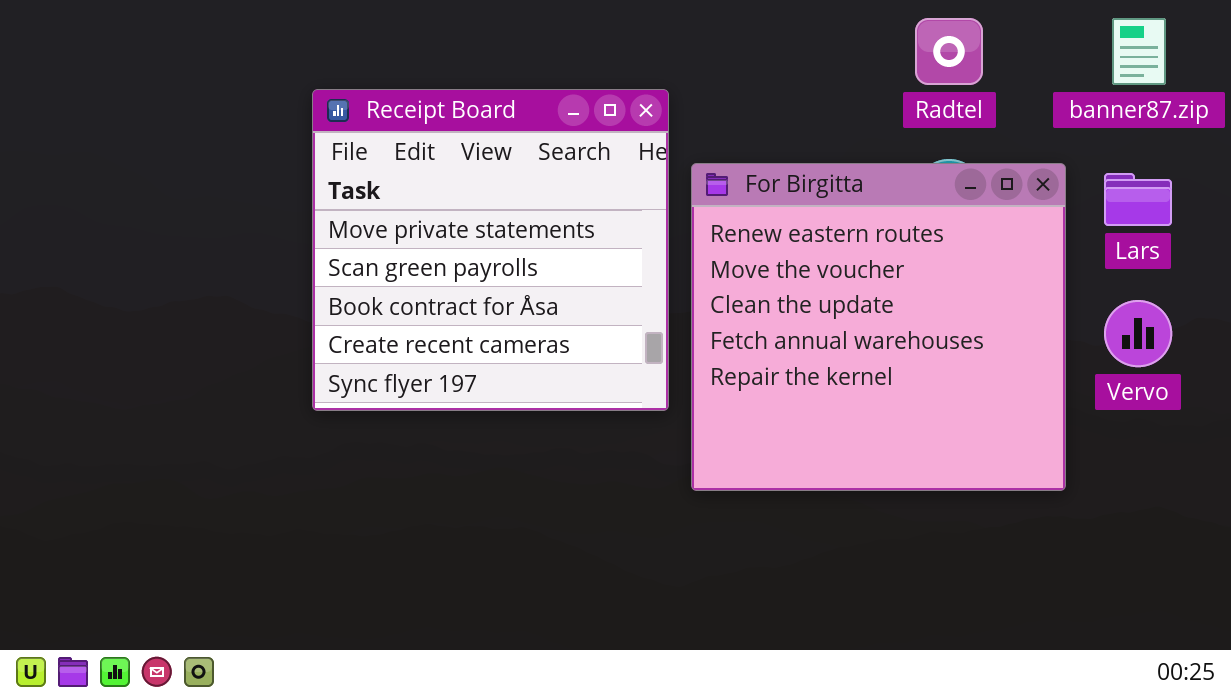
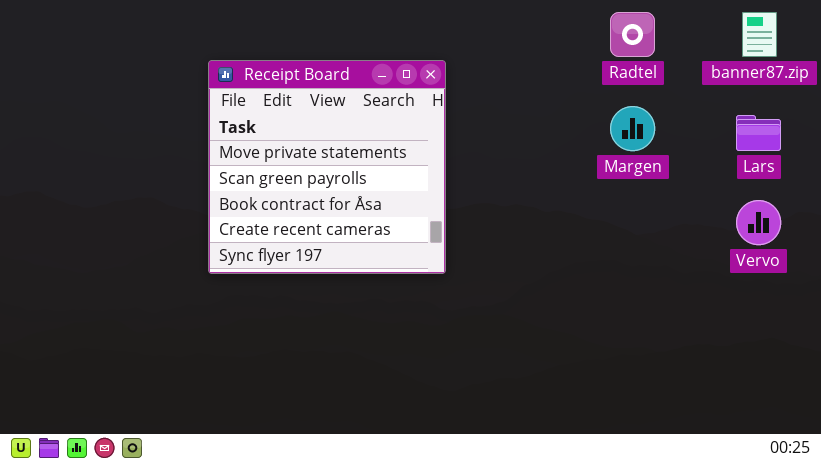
For Birgitta: [691,163,1066,491] -> none, closed

